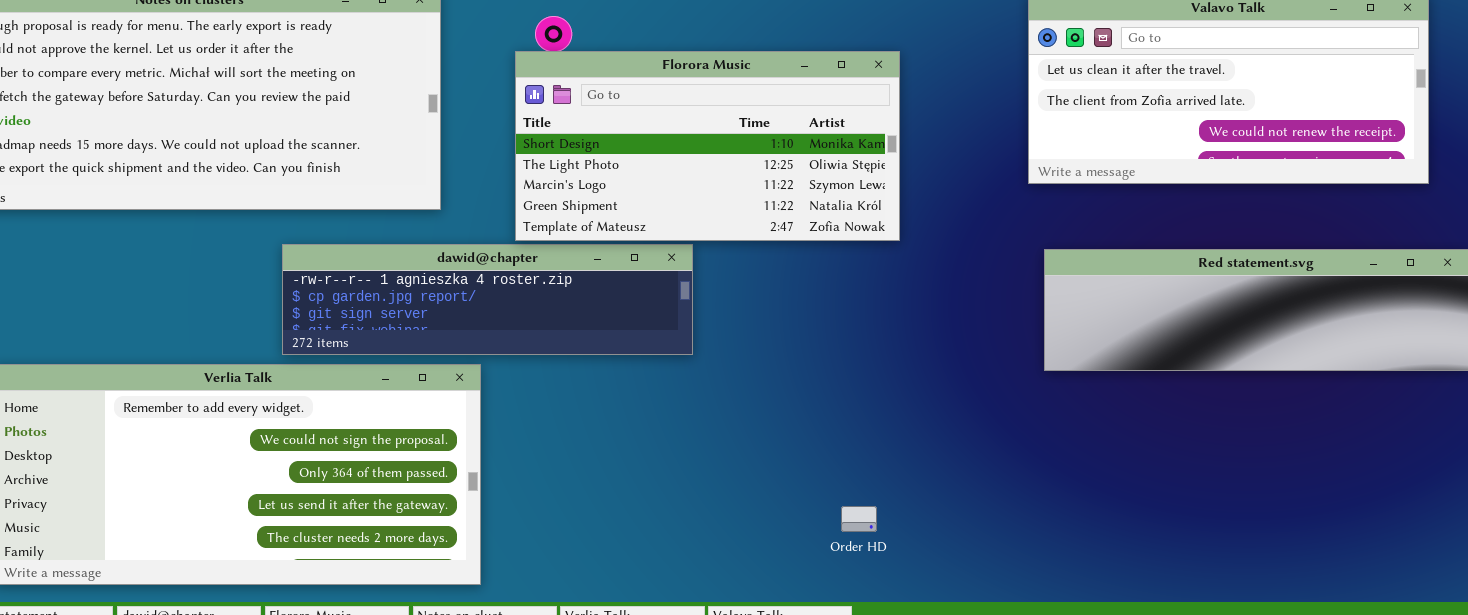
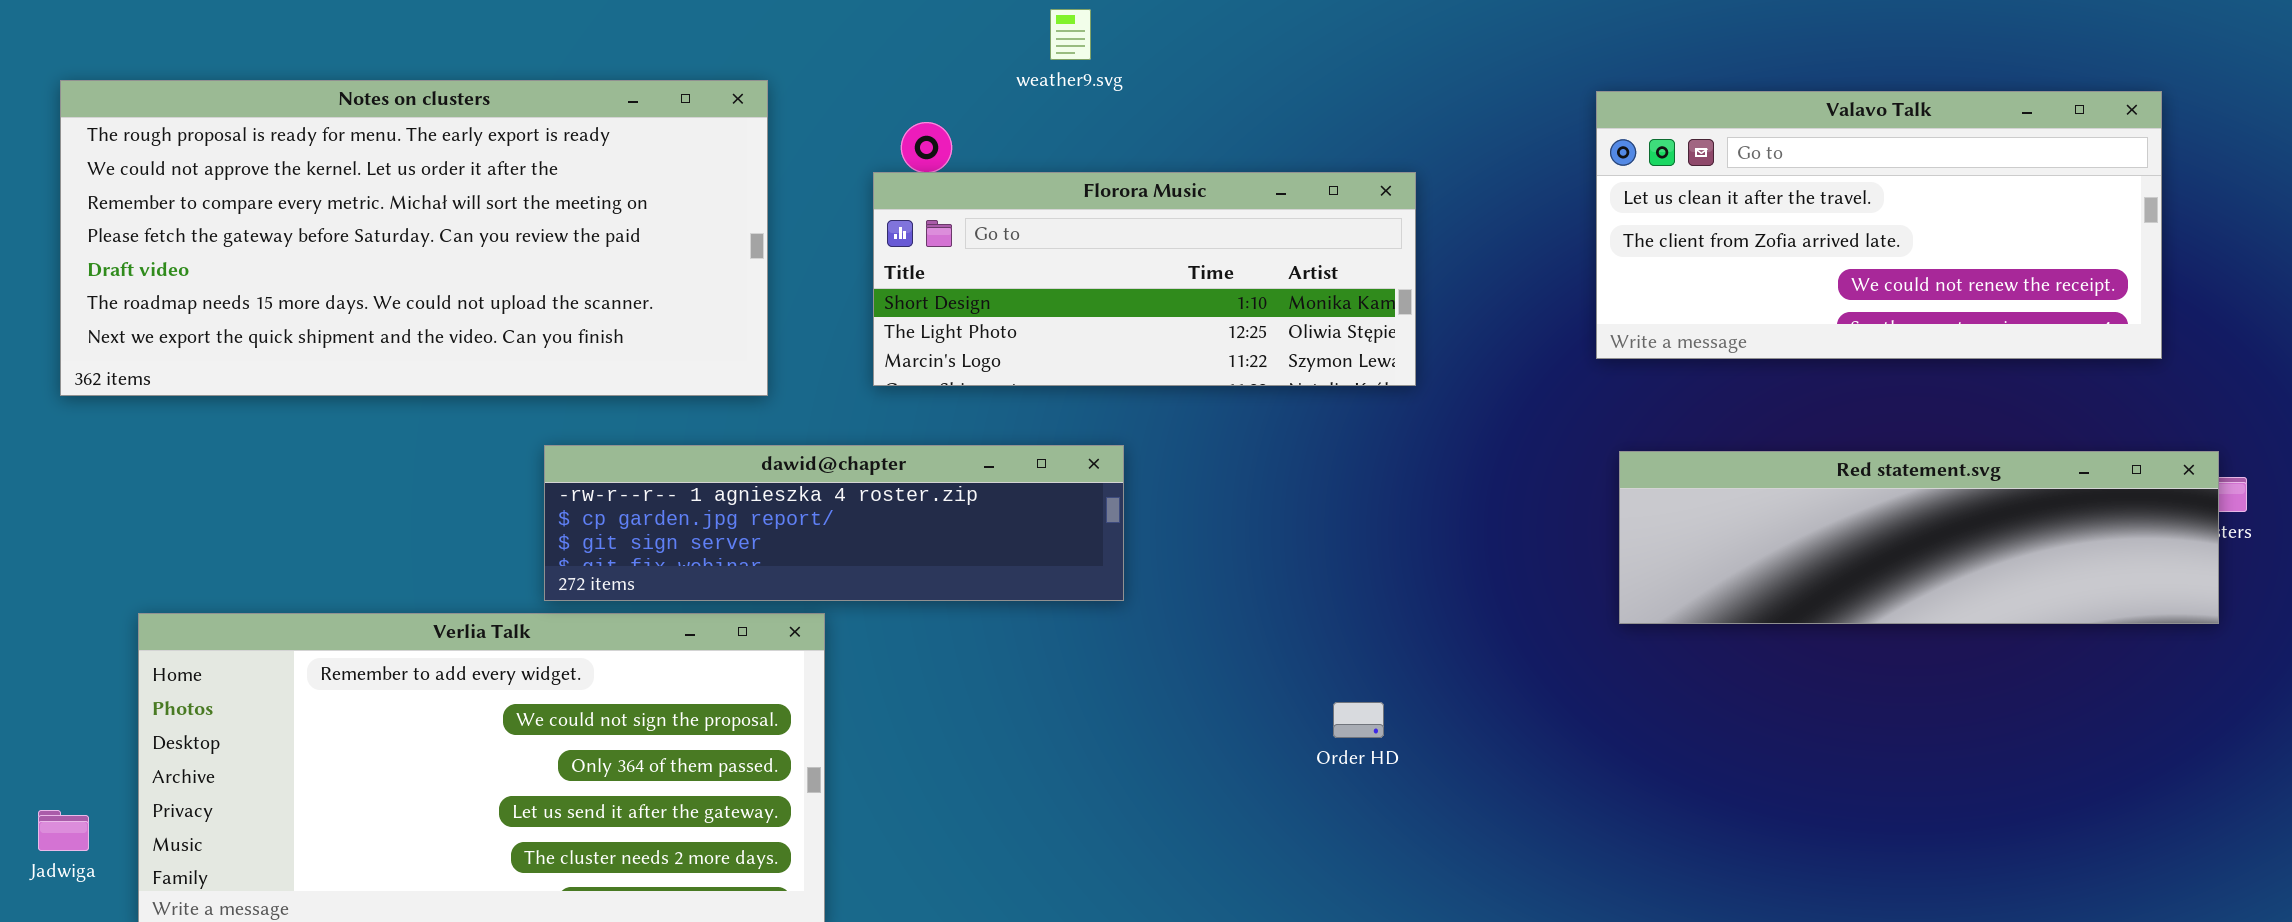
Florora Music: [515,51,900,241] -> [873,172,1416,386], resized
Order HD: [841,506,877,532] -> [1333,702,1384,738], moved

